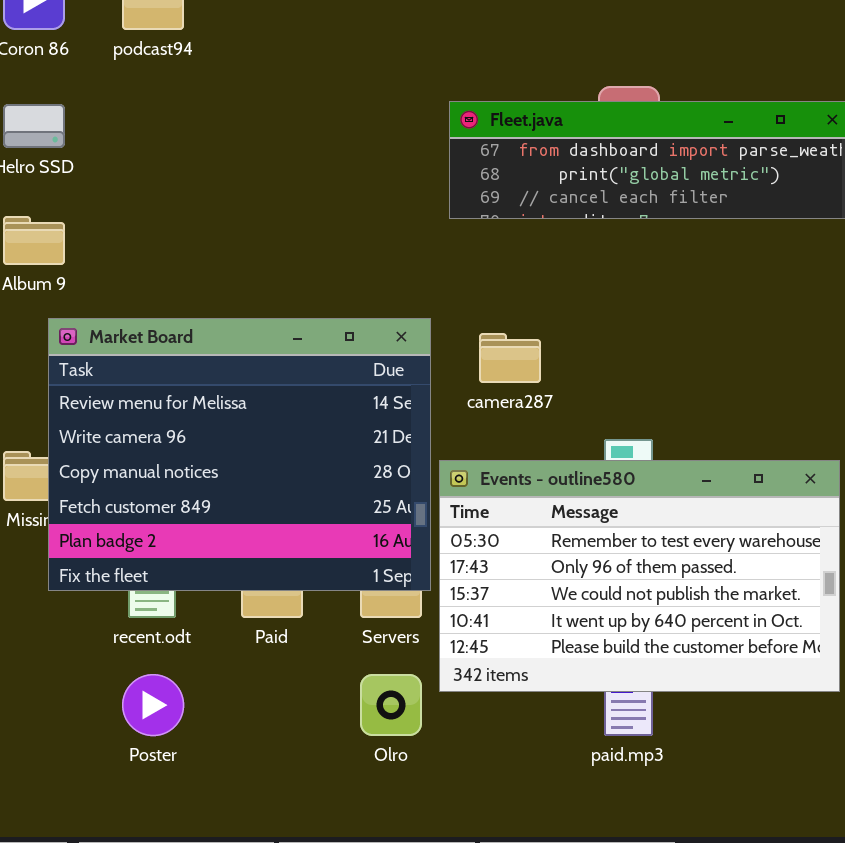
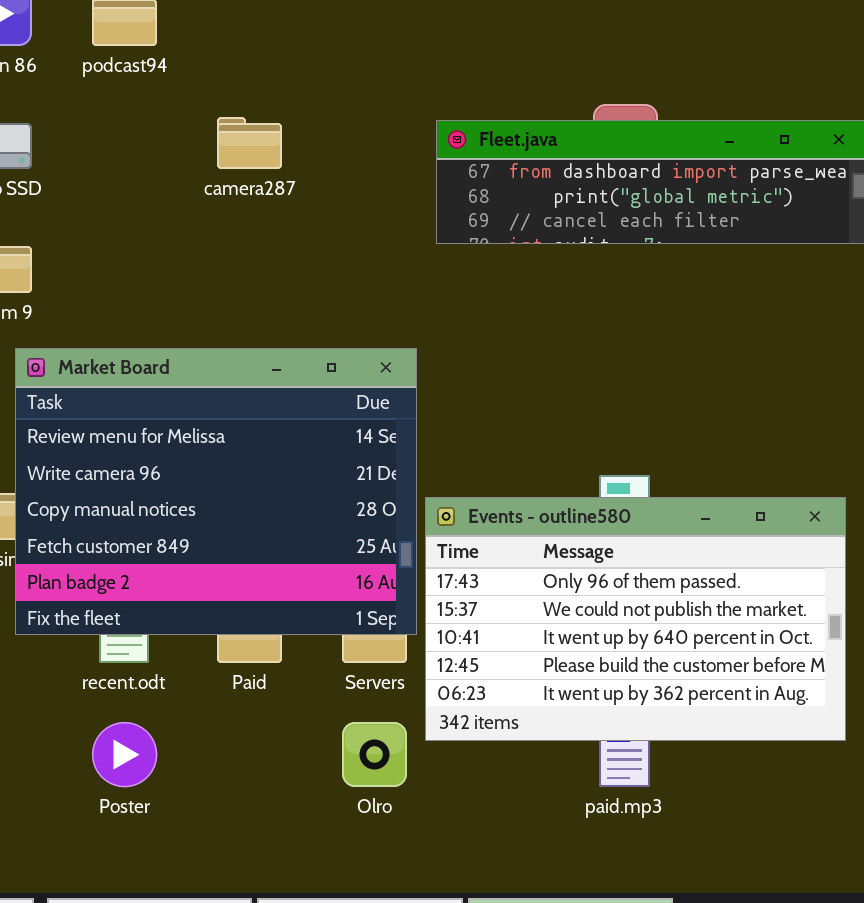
camera287: [479,333,541,383] -> [217,117,282,169], moved
Events - outline580: [439,460,840,692] -> [425,497,846,741], scrolled down 1 row

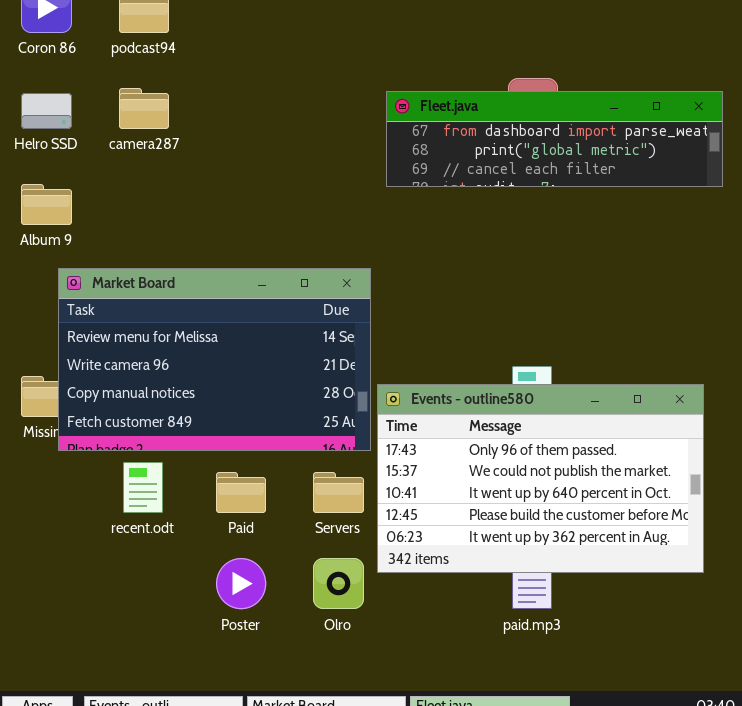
camera287: [217,117,282,169] -> [119,88,169,129], moved
Market Board: [15,348,417,635] -> [58,268,371,451], resized
Poster: [92,722,157,787] -> [216,558,266,609], moved

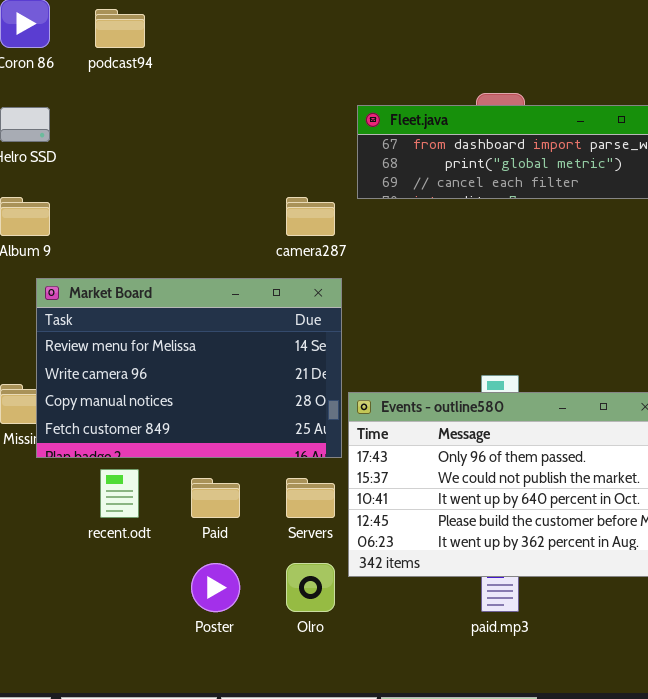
camera287: [119,88,169,129] -> [286,197,335,236], moved

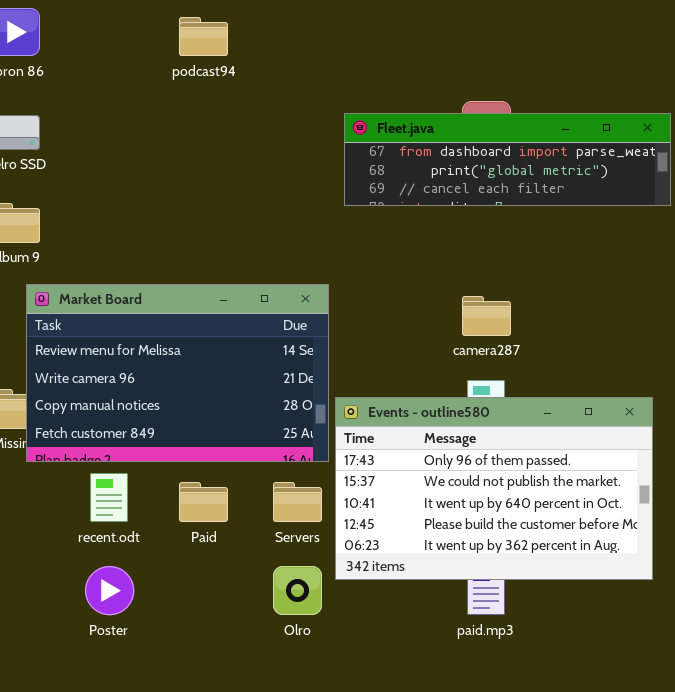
podcast94: [95,9,145,48] -> [179,17,228,56], moved
camera287: [286,197,335,236] -> [462,296,511,336], moved
Poster: [191,563,240,612] -> [85,566,134,615], moved

